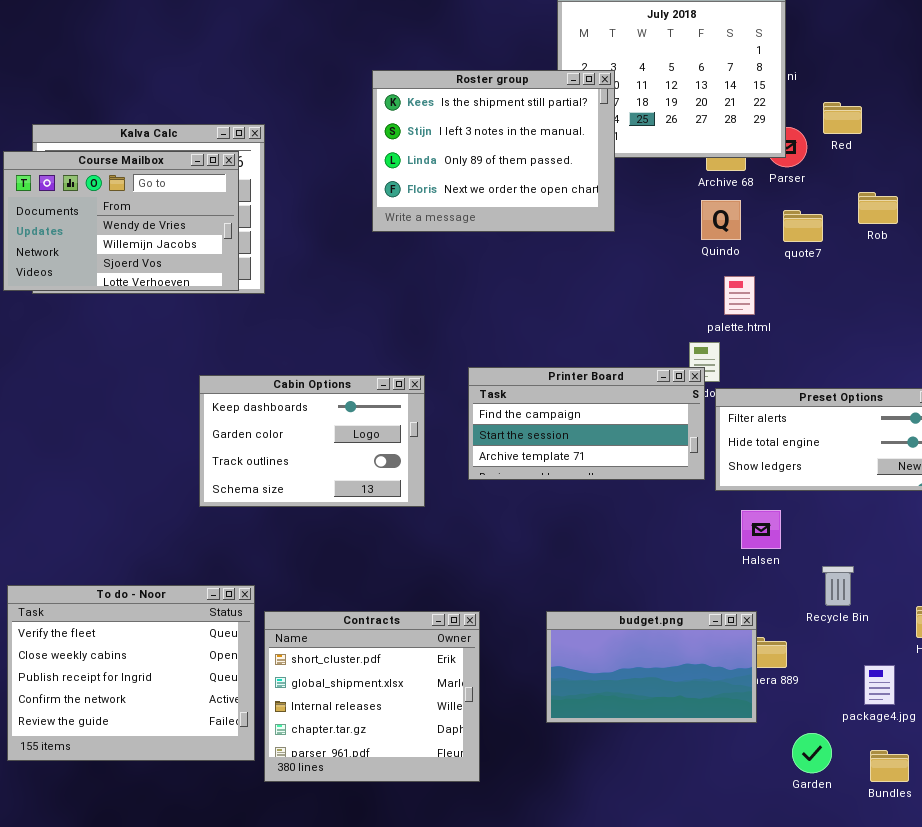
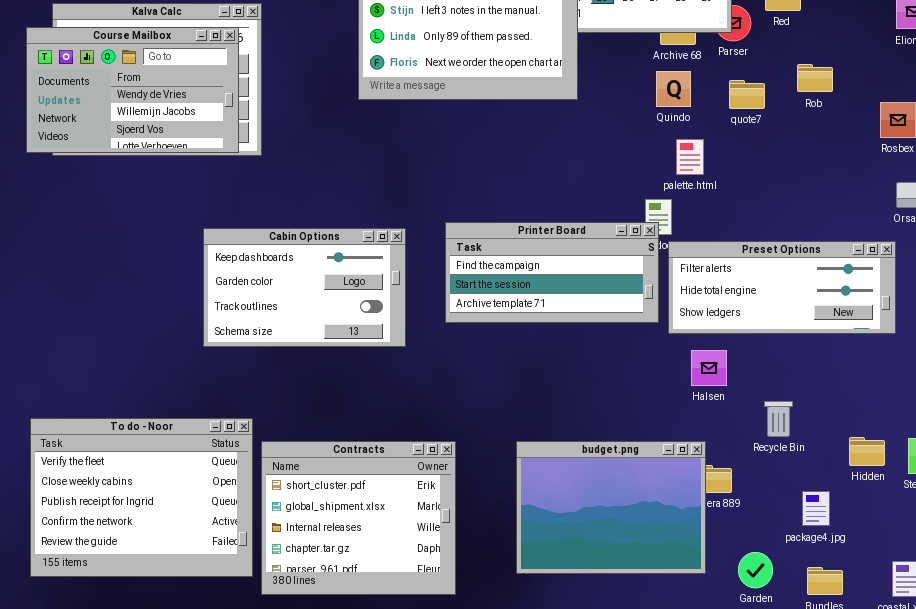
budget.png: [546,611,757,723] -> [516,441,706,574], resized

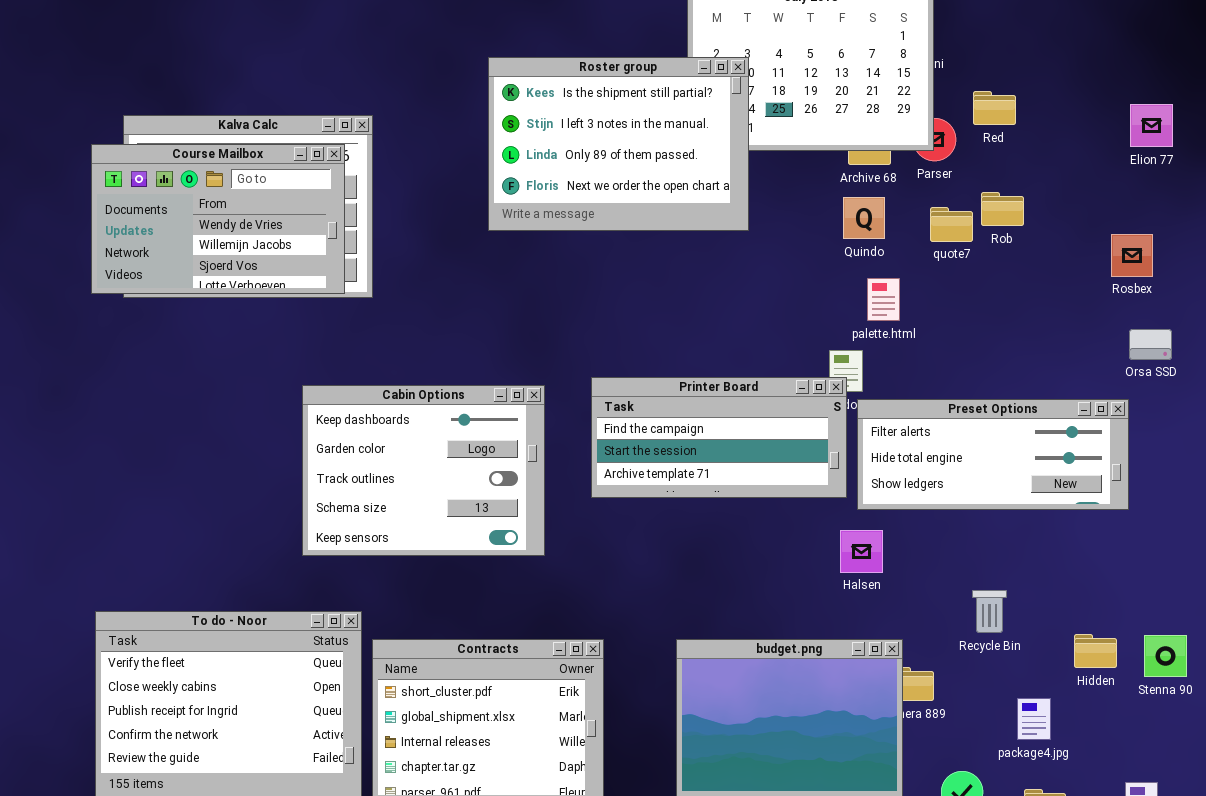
Rob: [797,64,833,92] -> [981,192,1024,226], moved
Cabin Options: [203,228,406,347] -> [302,385,545,556], resized
Halsen: [691,350,727,386] -> [840,530,883,573], moved

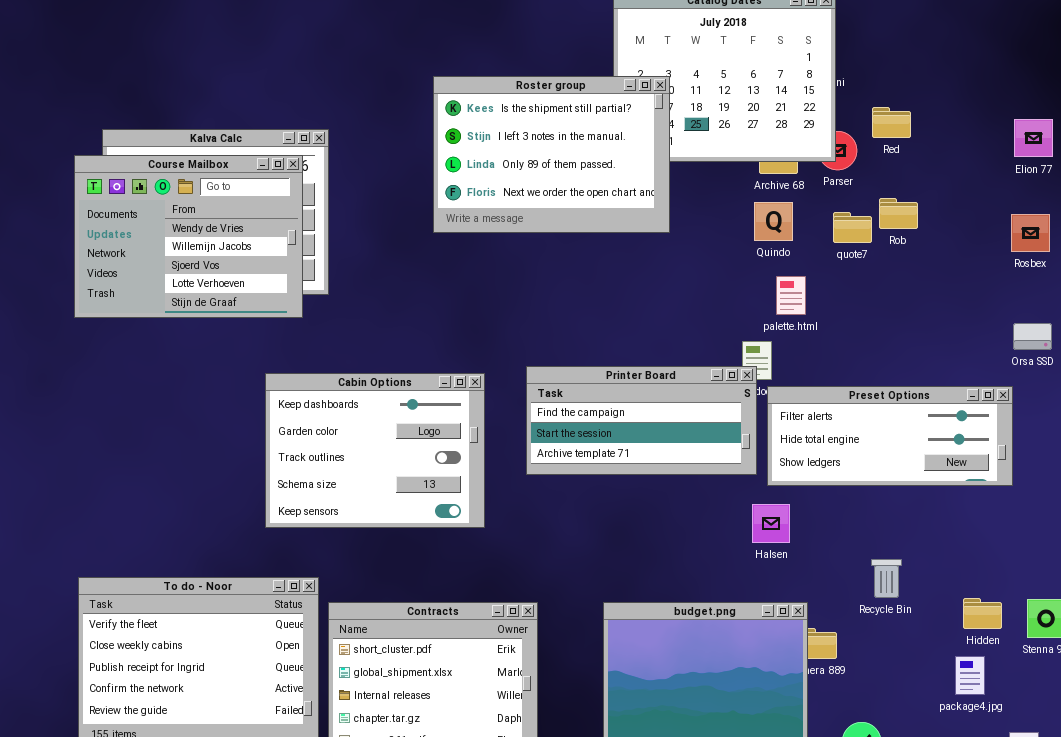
Course Mailbox: [91,144,345,294] -> [74,155,303,318], resized
Rosbex: [1111,234,1153,277] -> [1011,214,1050,252], moved
package4.jpg: [1017,698,1051,740] -> [955,656,985,695], moved

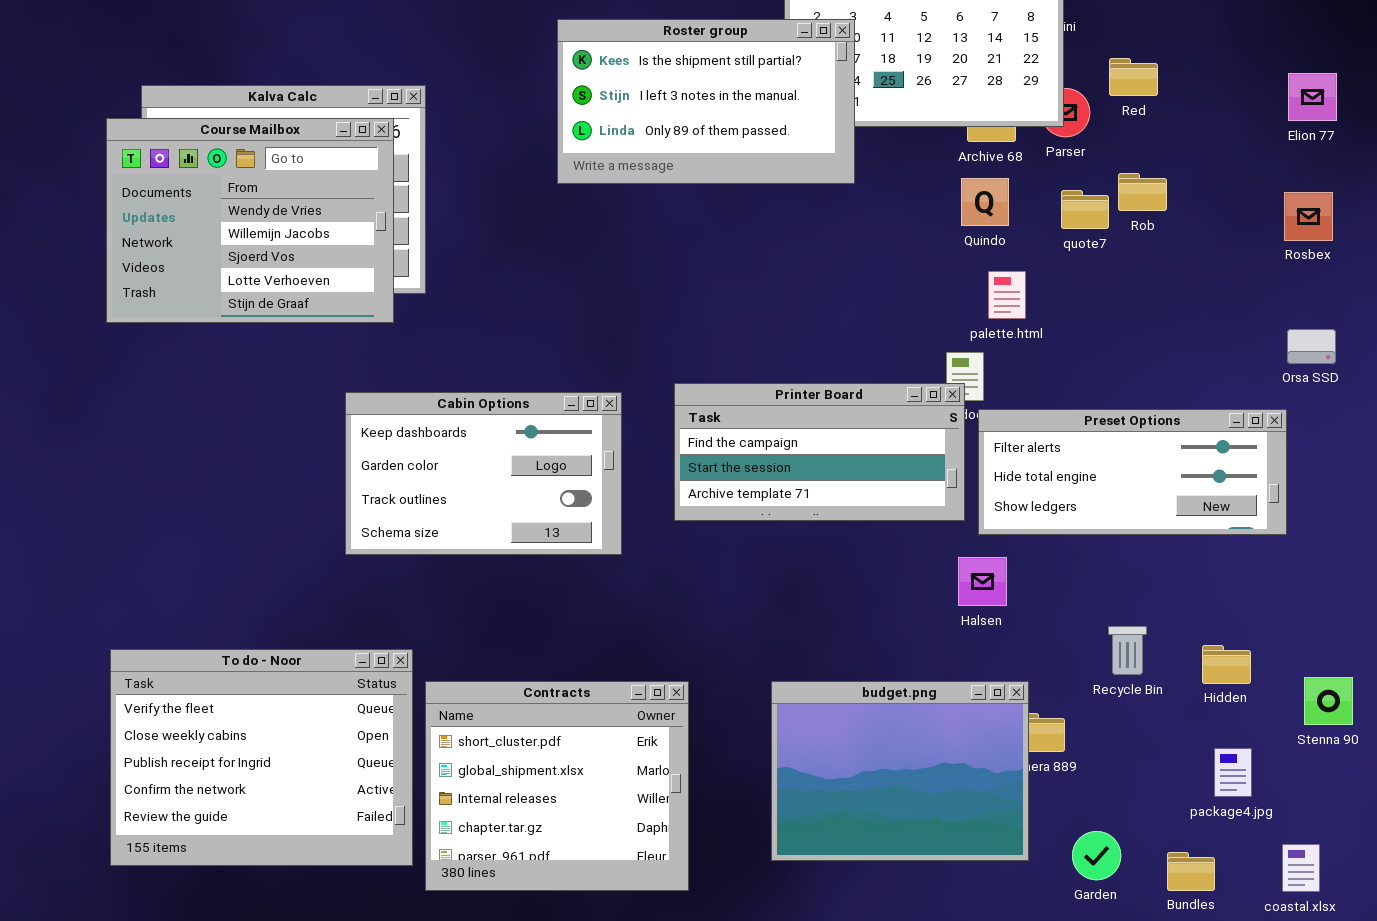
Roster group: [433,76,670,233] -> [557,19,855,184], resized
Cabin Options: [265,373,485,528] -> [345,392,622,555], resized
Hidden: [963,598,1002,629] -> [1202,645,1251,684], moved

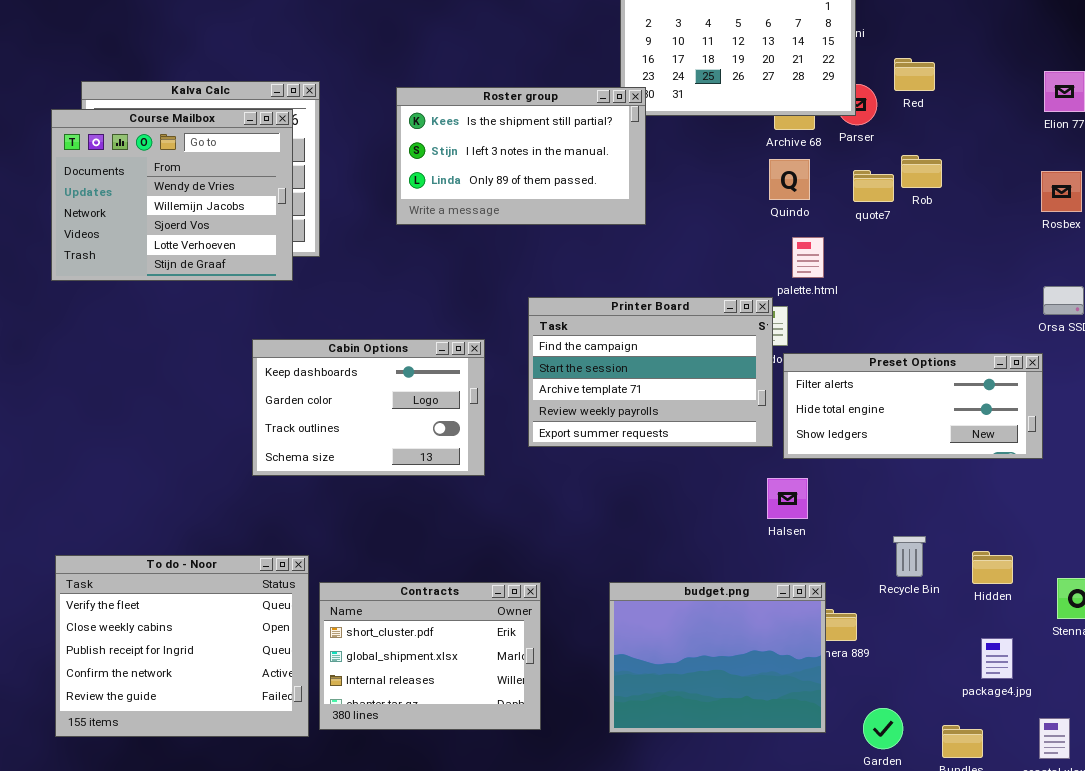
Roster group: [557,19,855,184] -> [396,87,646,225], moved
Printer Board: [674,383,965,521] -> [528,297,773,447], resized
Contracts: [425,681,689,891] -> [319,582,541,730], resized

